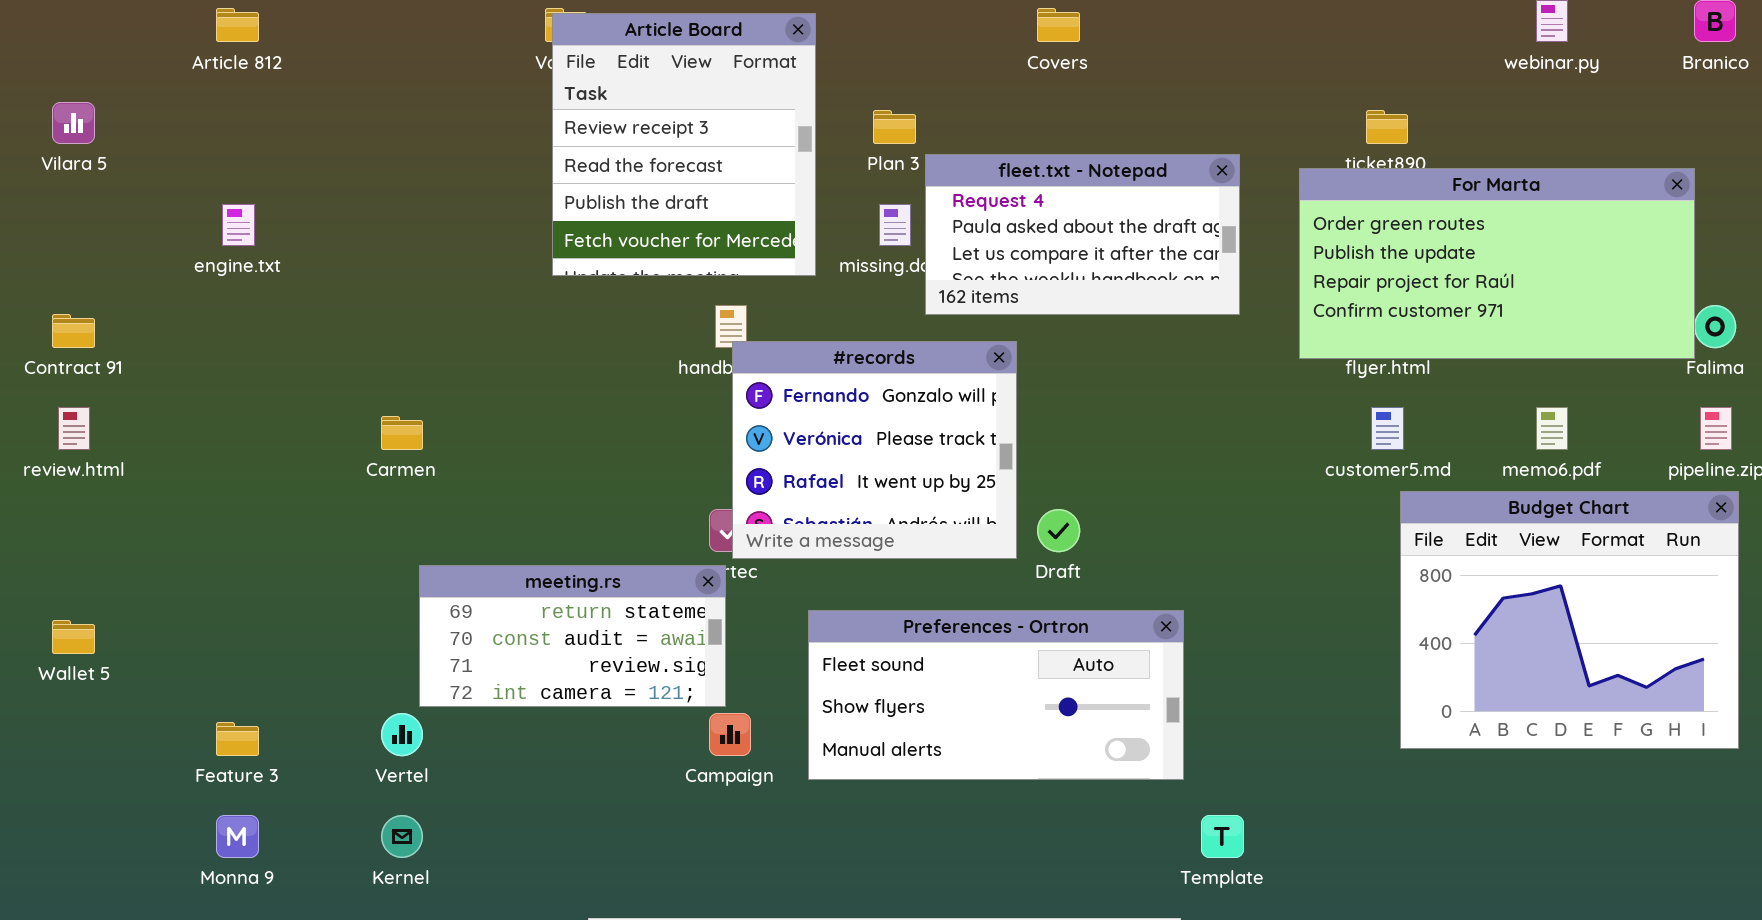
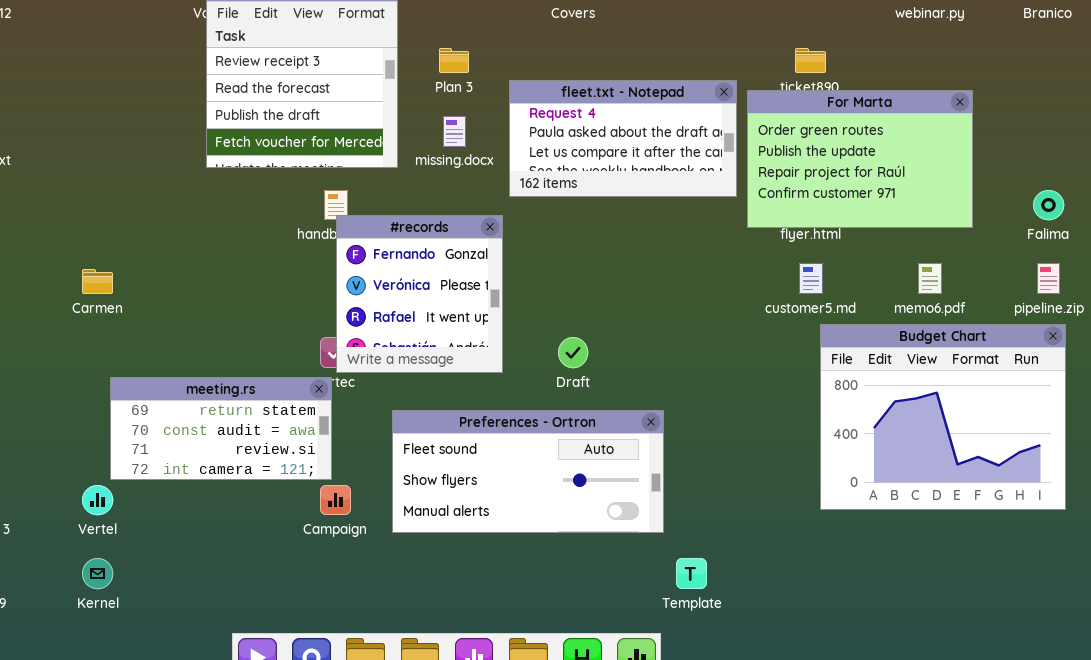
fleet.txt - Notepad: [925,154,1240,315] -> [509,80,737,197], moved
For Marta: [1299,168,1695,359] -> [747,90,973,228], resized
#records: [732,341,1017,559] -> [336,215,503,373], resized

